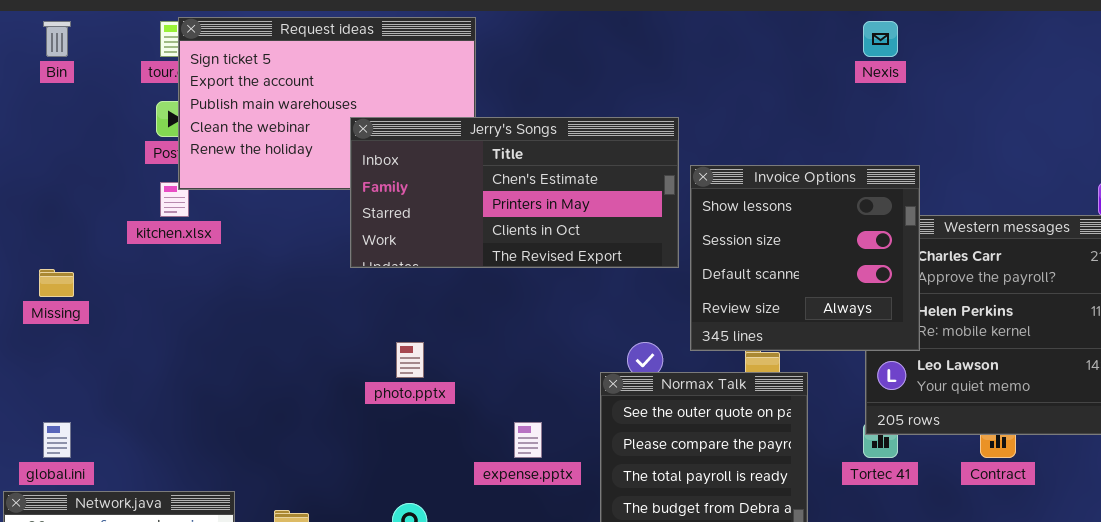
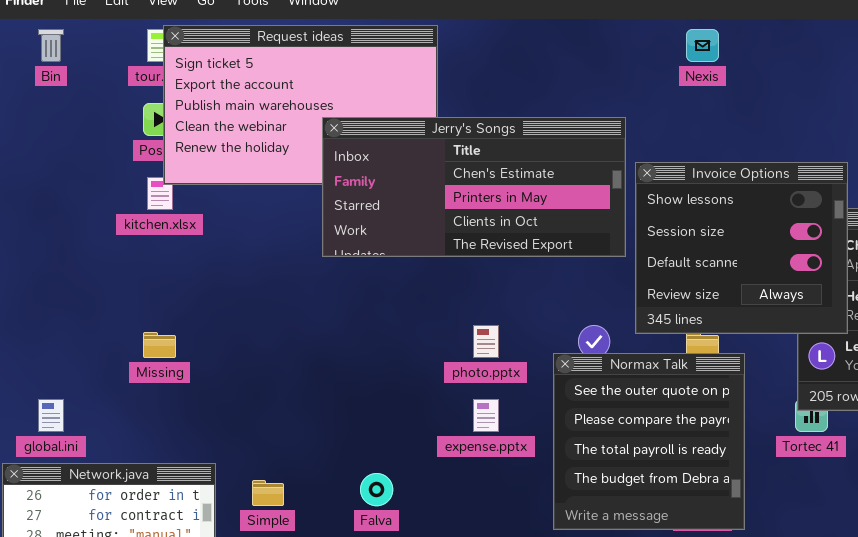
Nexis: [863,21,898,57] -> [686,29,719,62], moved
Missing: [39,269,74,297] -> [143,332,176,358], moved
photo.pptx: [396,342,424,378] -> [473,325,499,358], moved

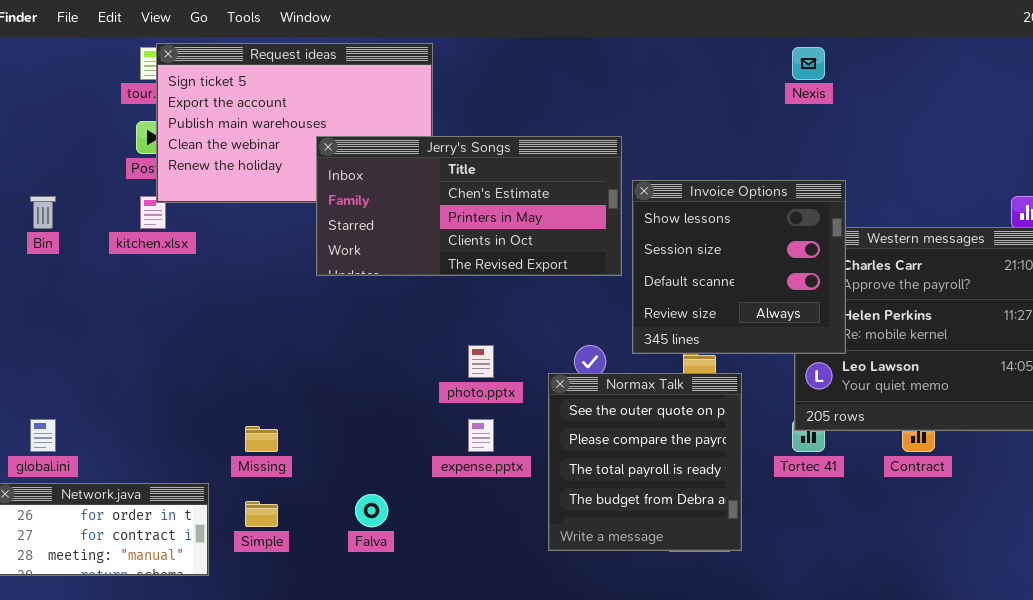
Bin: [38,29,64,62] -> [30,196,56,229], moved
Nexis: [686,29,719,62] -> [792,47,825,80], moved
Missing: [143,332,176,358] -> [245,426,278,452], moved

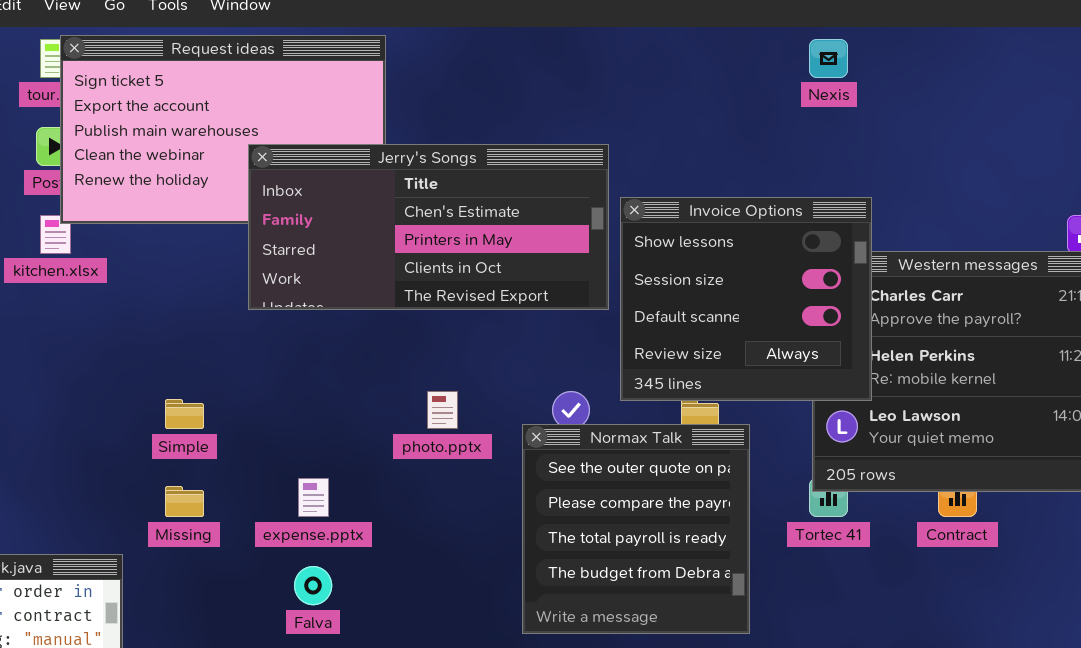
expense.pptx: [468,419,494,452] -> [298,478,329,517], moved
Simple: [245,501,278,527] -> [165,399,204,429], moved

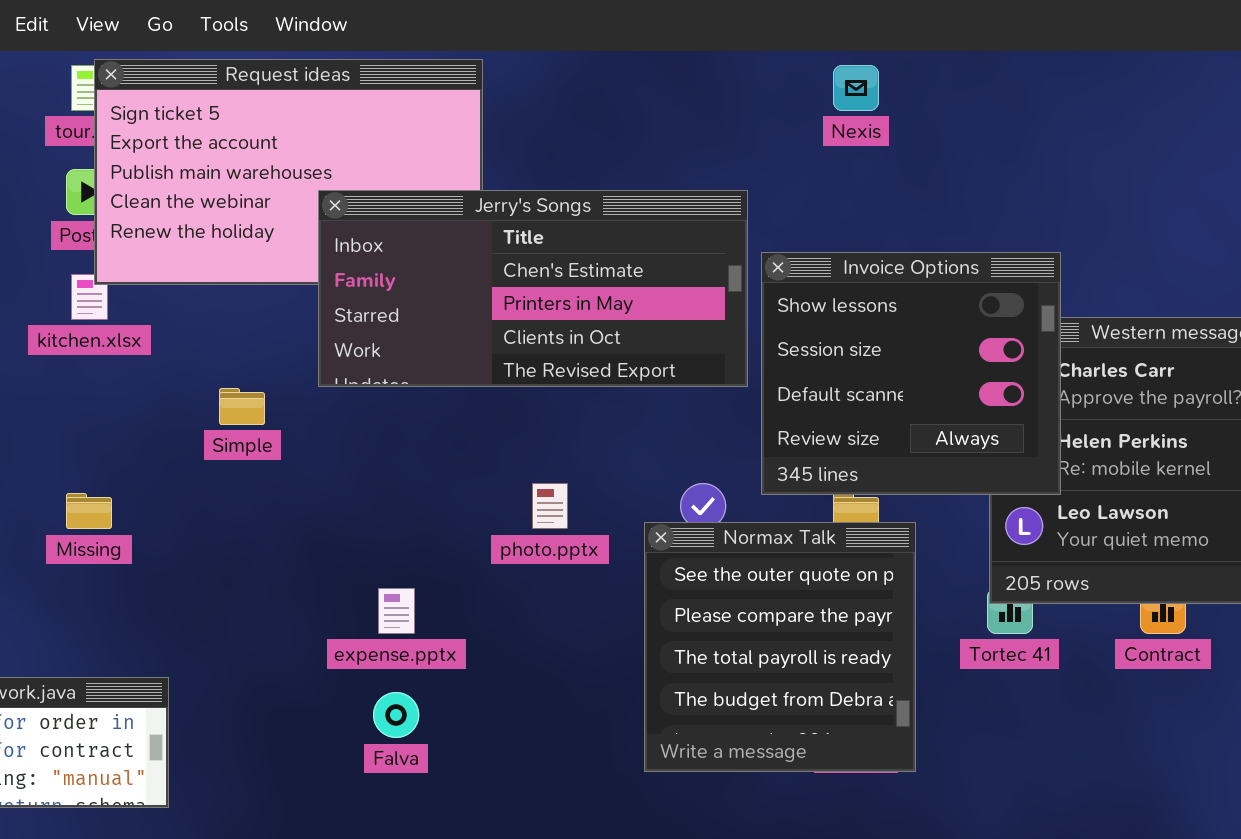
Nexis: [809,39,848,78] -> [833,65,879,111], moved
Simple: [165,399,204,429] -> [219,388,265,425], moved
Missing: [165,486,204,517] -> [66,493,112,529], moved

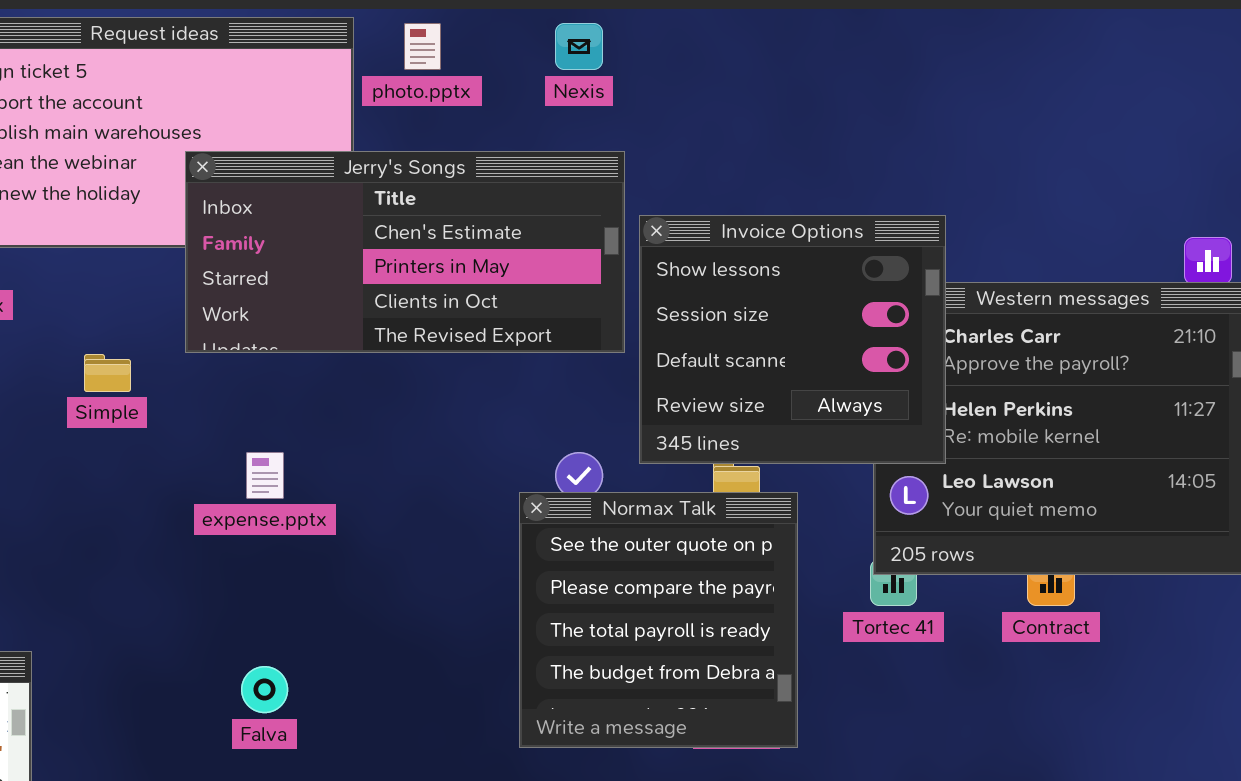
Nexis: [833,65,879,111] -> [555,23,603,70], moved
photo.pptx: [532,483,568,529] -> [404,23,441,70], moved
expense.pptx: [378,588,415,634] -> [246,452,284,499], moved

